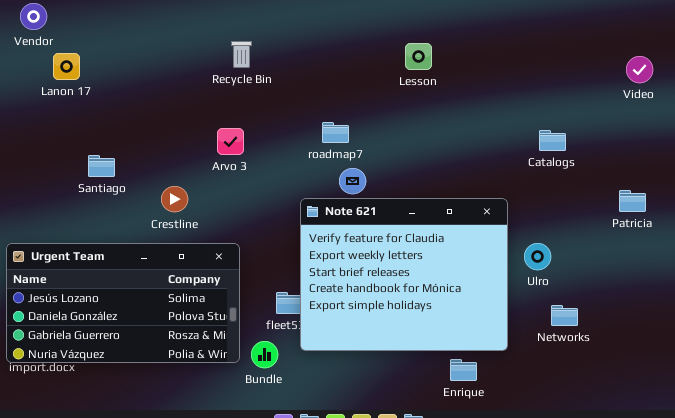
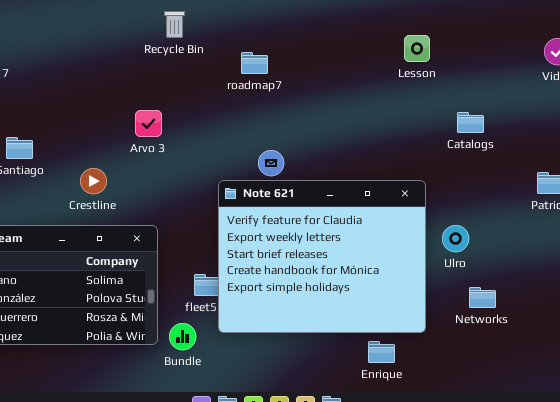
Recycle Bin: [231,41,252,68] -> [164,11,185,38], moved
Lesson: [405,43,432,70] -> [404,35,430,62], moved
roadmap7: [322,122,349,143] -> [241,52,268,74], moved

